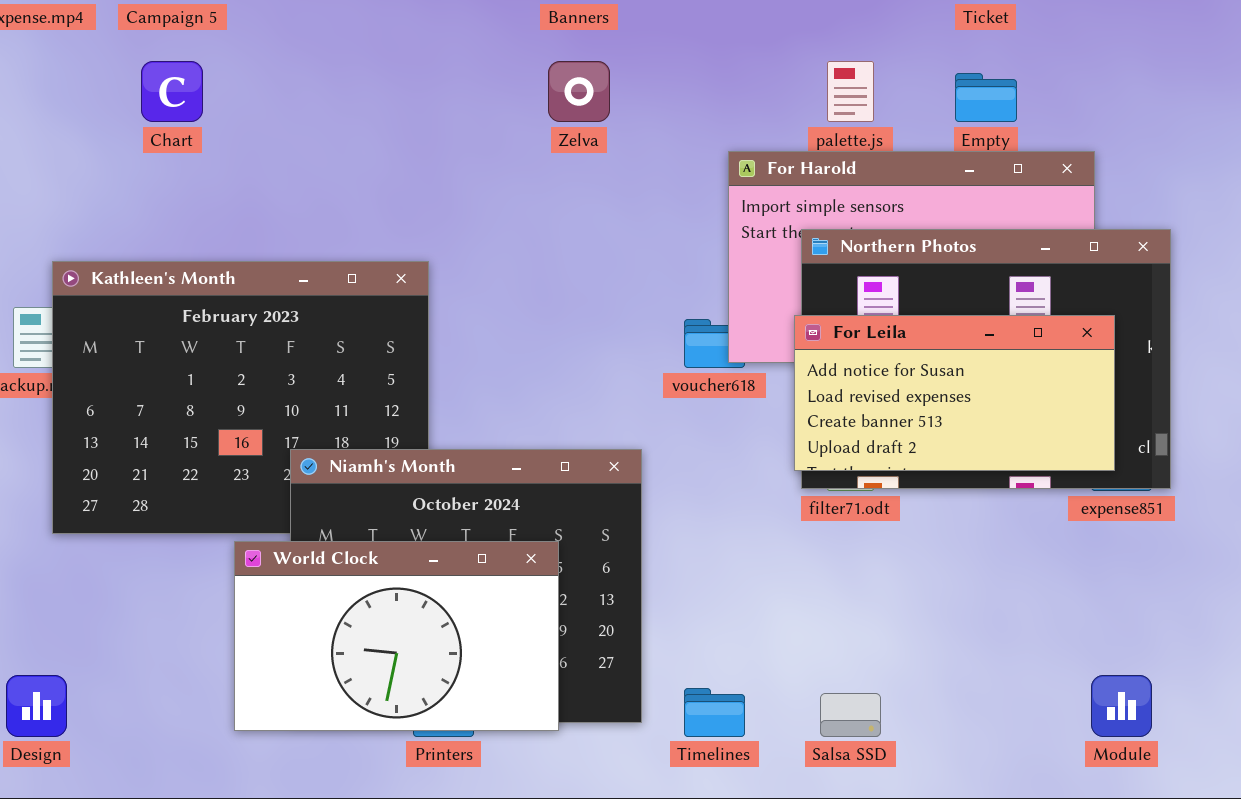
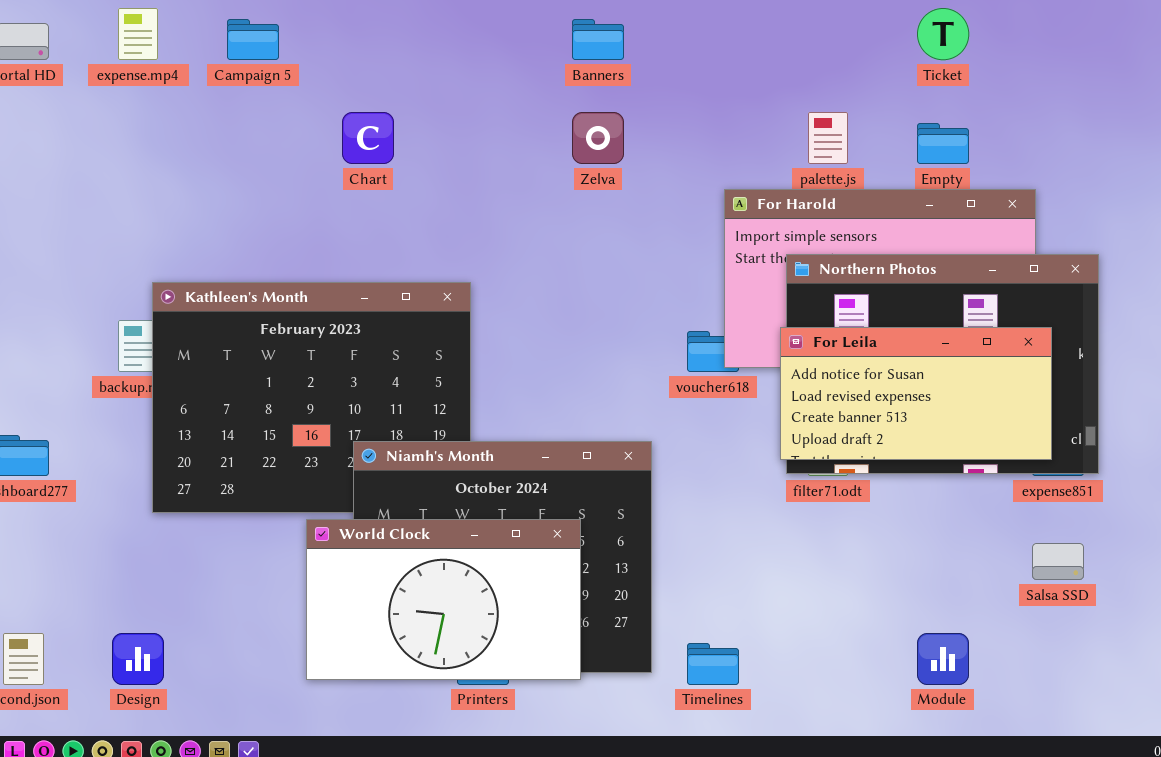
Chart: [141,61,203,122] -> [342,112,394,164], moved
Module: [1091,675,1152,737] -> [917,633,969,685], moved
Salsa SSD: [820,693,881,737] -> [1032,543,1084,580], moved

